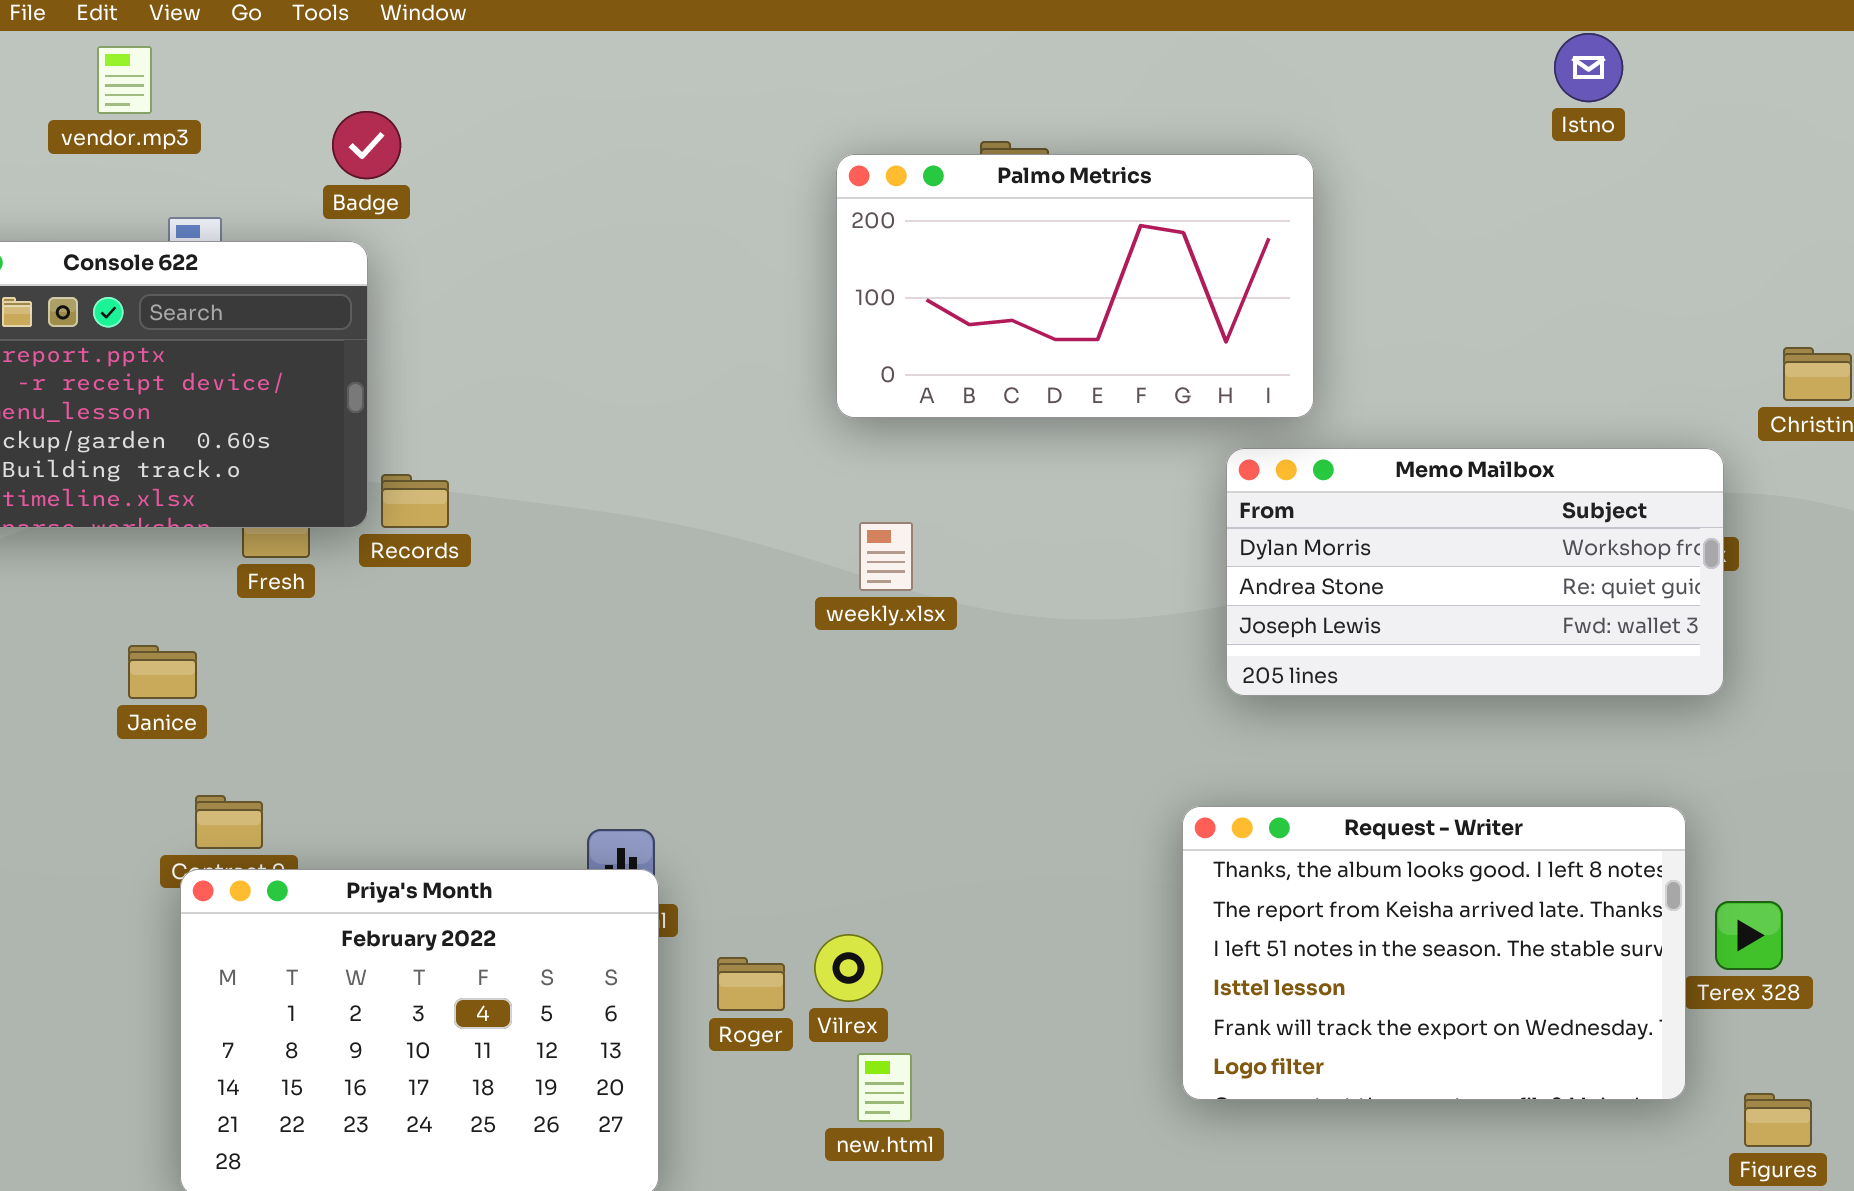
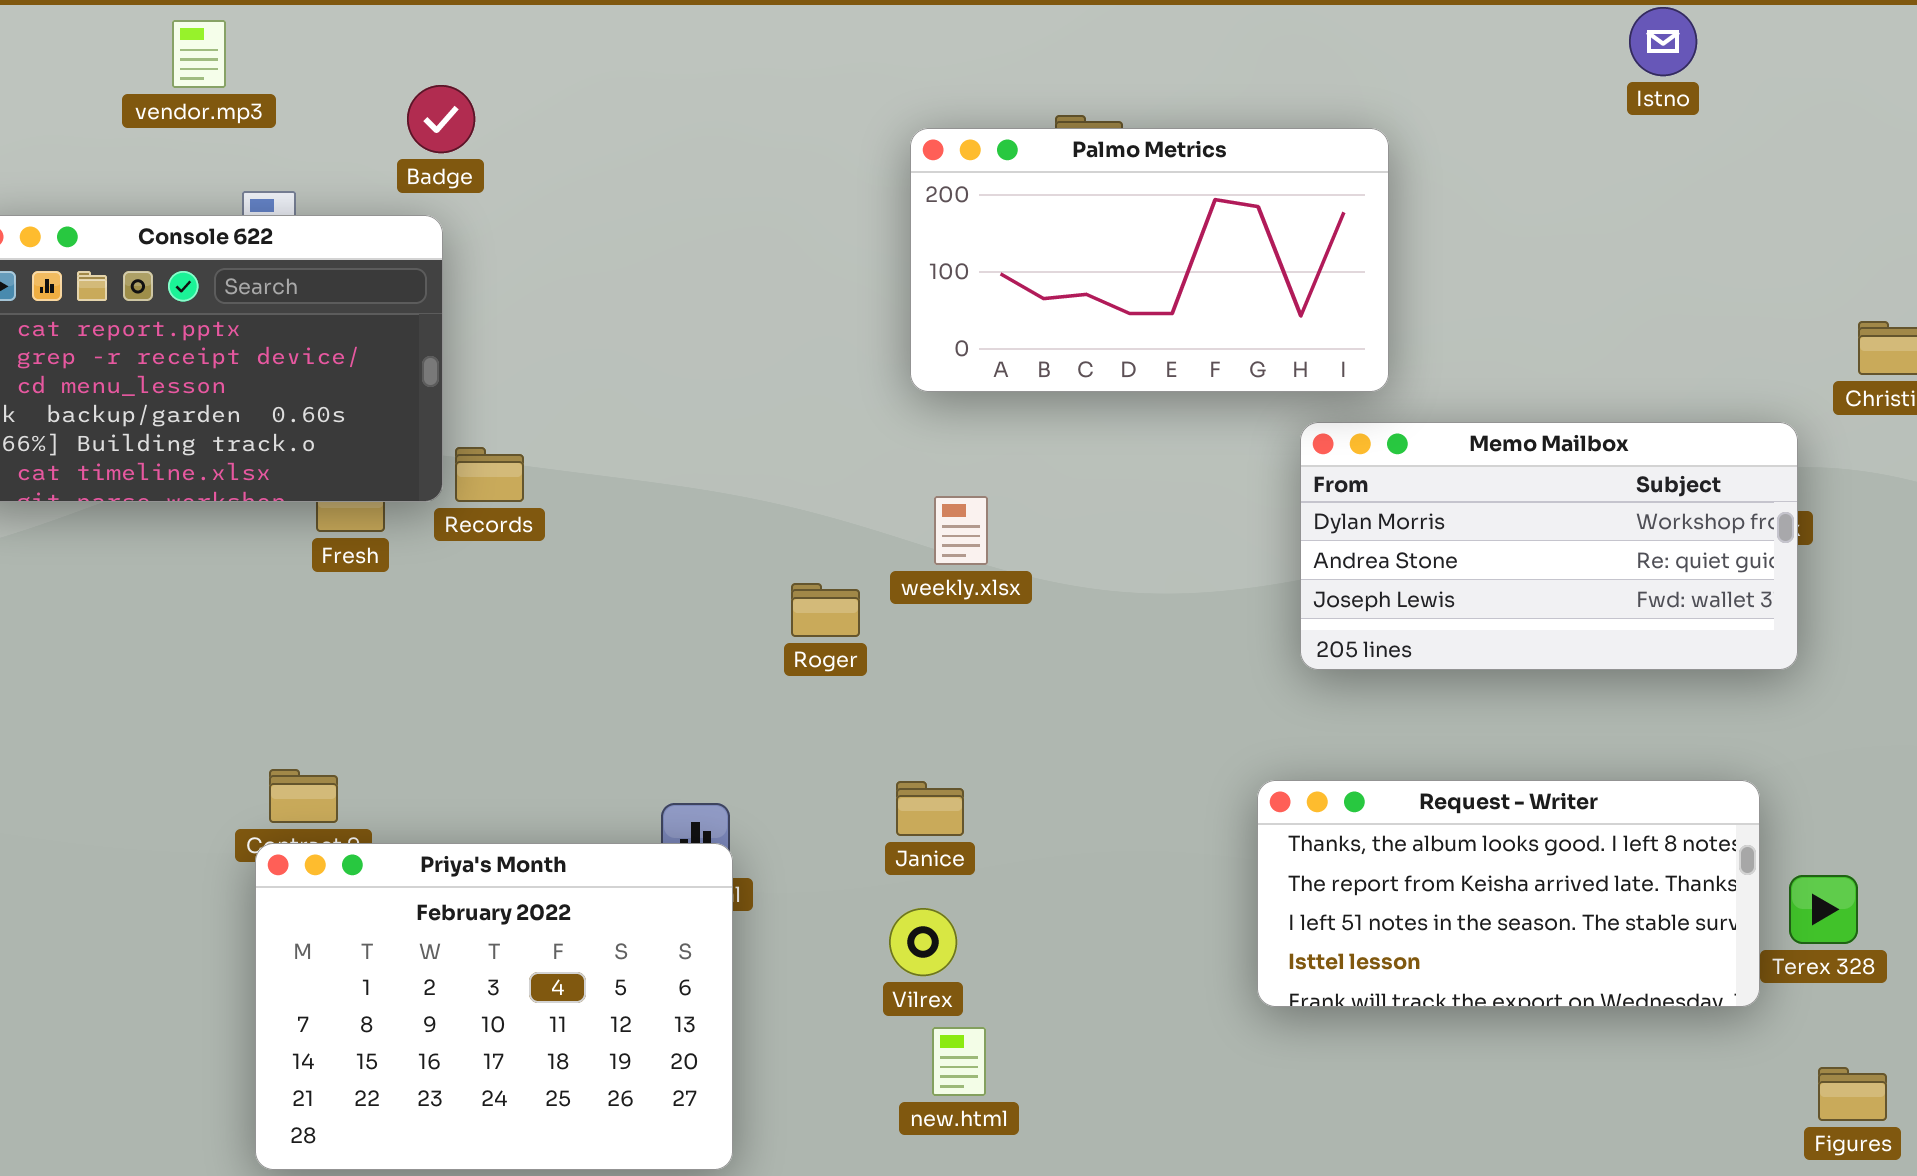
Janice: [128,645,197,699] -> [896,781,964,836], moved
Request - Writer: [1182,806,1686,1100] -> [1257,780,1760,1007], resized
Roger: [717,957,785,1011] -> [791,583,860,637], moved

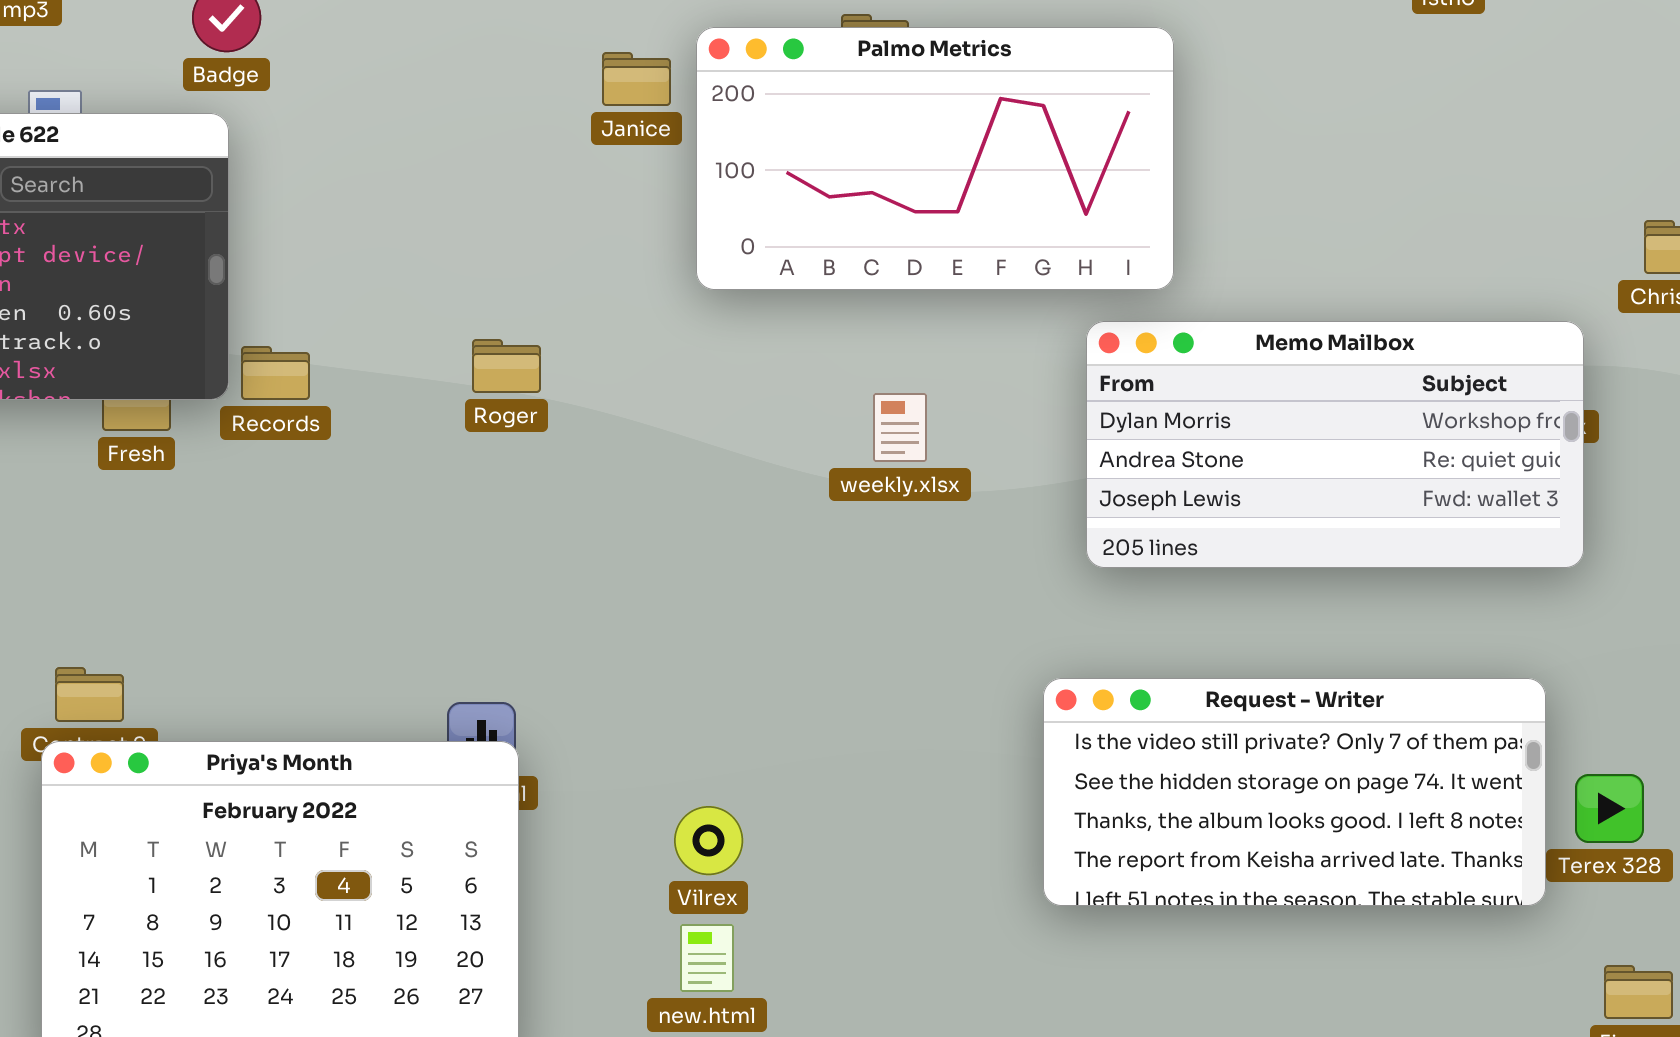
weekly.xlsx: [934,496,988,565] -> [873,393,927,462], moved
Roger: [791,583,860,637] -> [472,339,541,393], moved
Request - Writer: [1257,780,1760,1007] -> [1043,678,1546,906], scrolled up 2 rows
Janice: [896,781,964,836] -> [602,52,671,106], moved
new.html: [932,1027,986,1096] -> [680,924,734,992], moved

